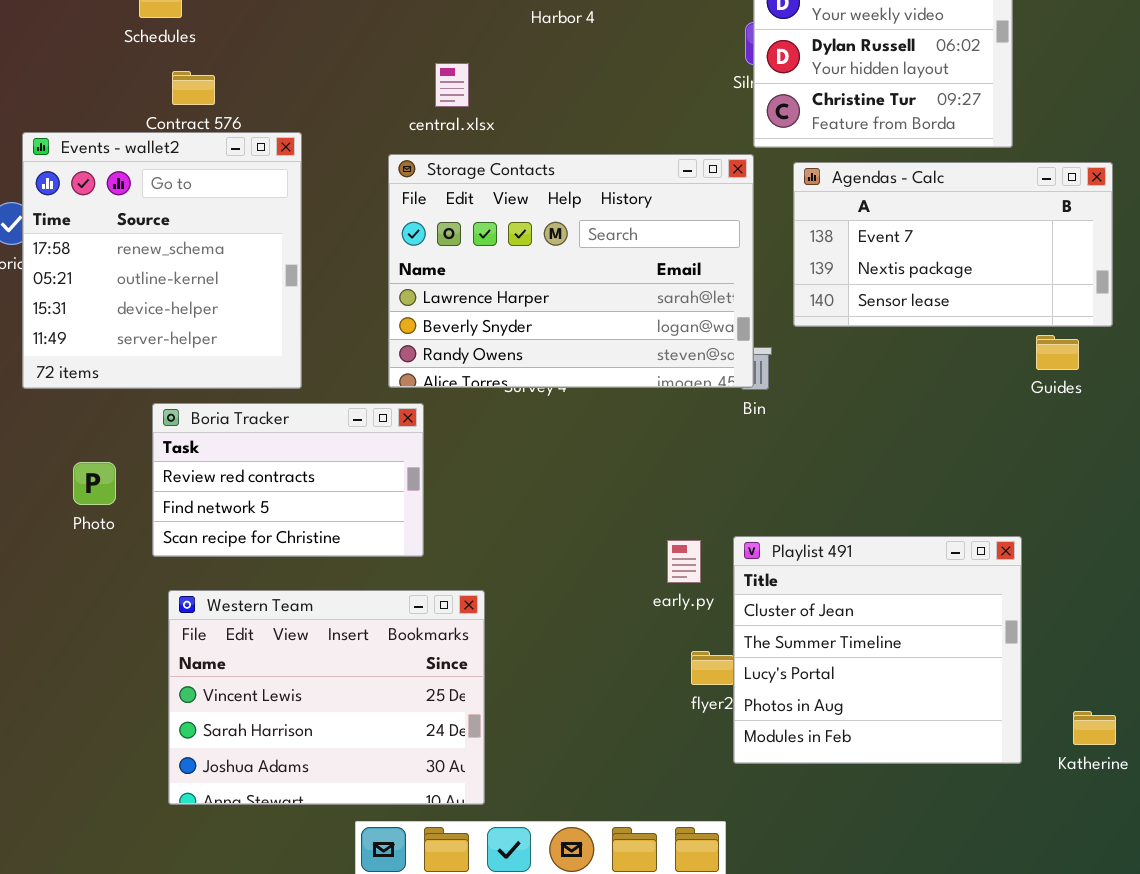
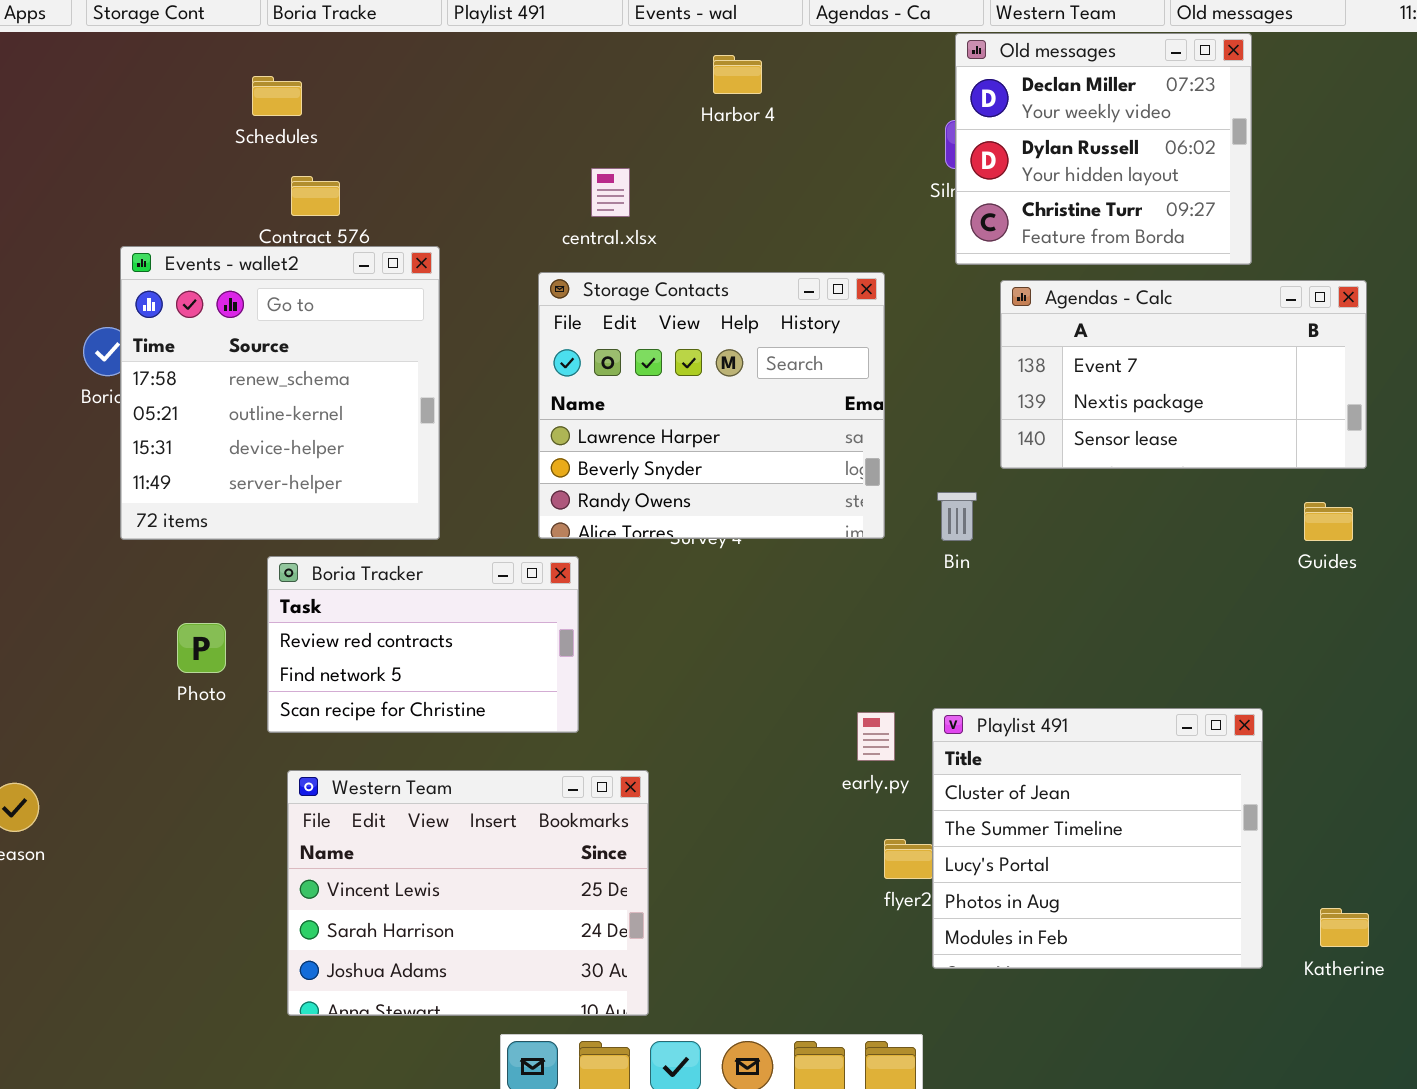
Storage Contacts: [388,154,754,388] -> [538,272,885,539], resized
Guides: [1036,335,1079,370] -> [1304,502,1353,541], moved

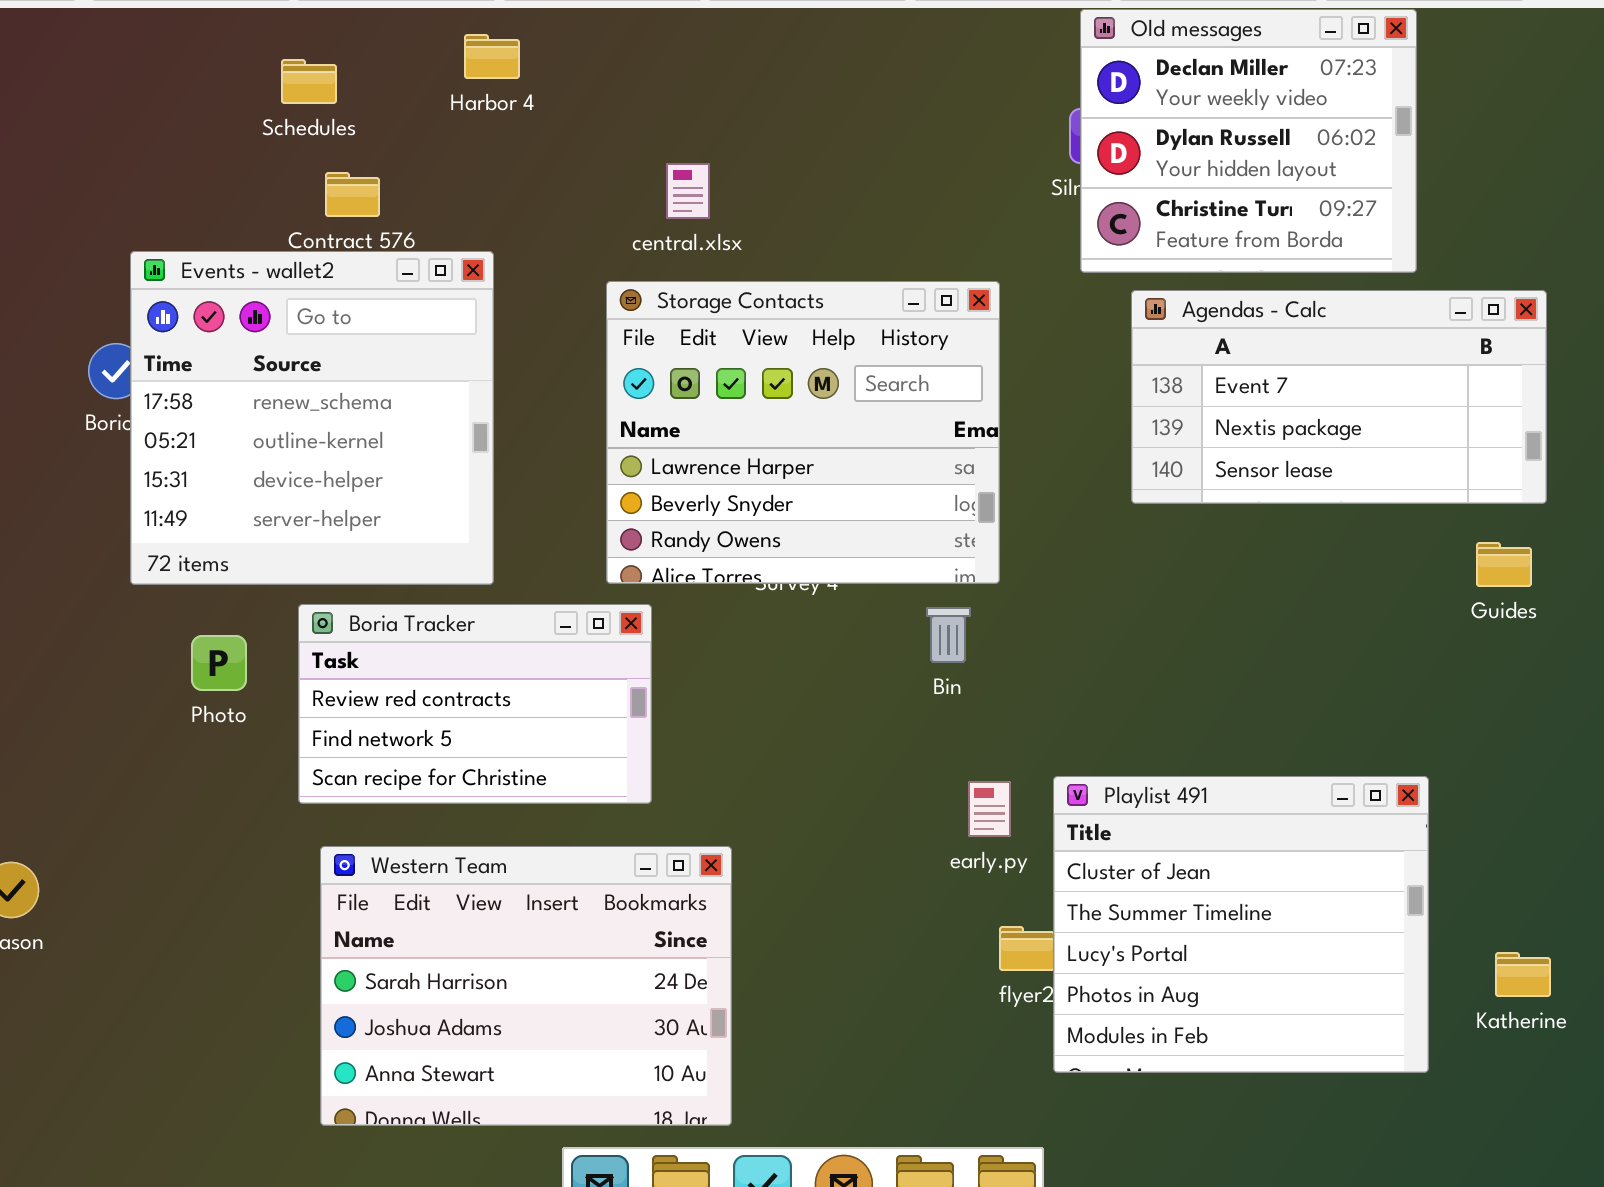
Harbor 4: [713,55,762,94] -> [464,34,520,79], moved
Bin: [937,492,977,541] -> [926,607,971,663], moved
Photo: [177,623,226,673] -> [191,635,247,691], moved
Western Team: [287,770,649,1016] -> [320,846,732,1126], scrolled down 1 row
Katherine: [1320,908,1369,947] -> [1495,952,1551,997], moved

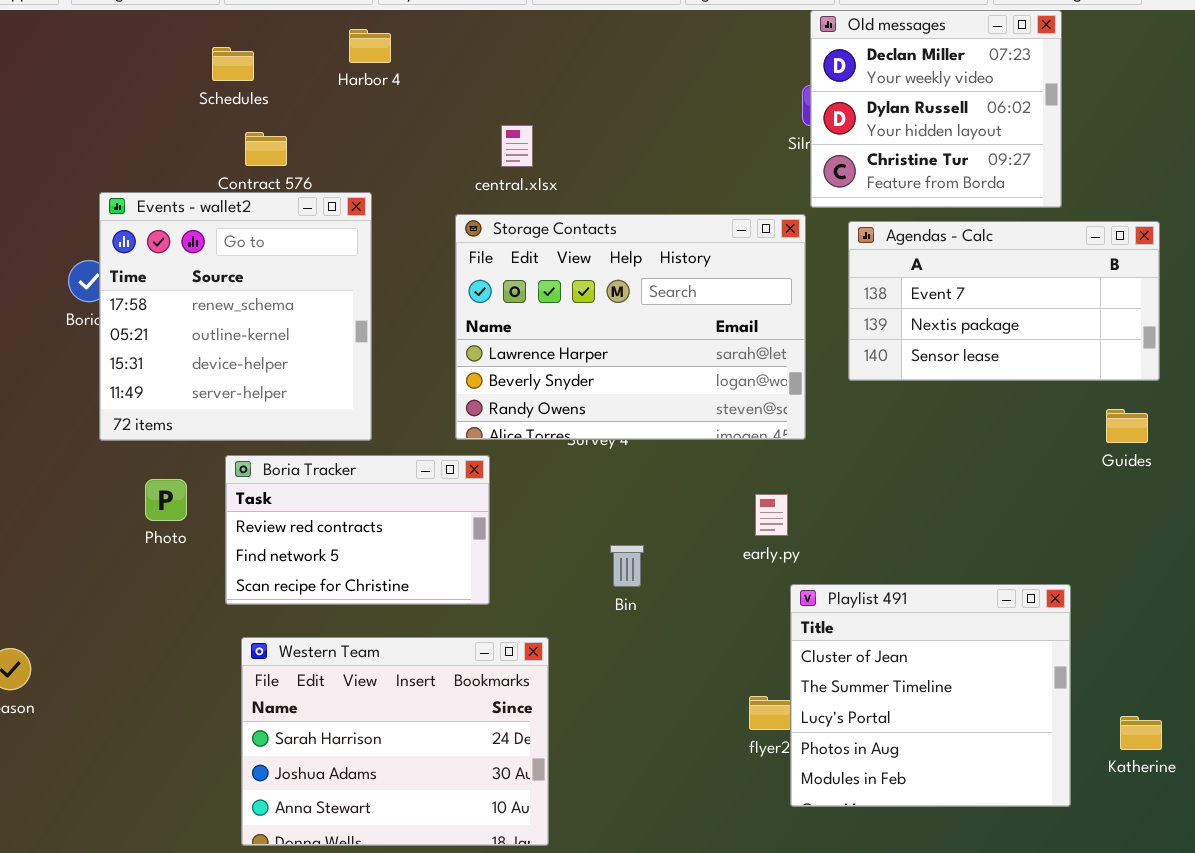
Storage Contacts: [606,281,1000,584] -> [455,214,806,440], resized
Bin: [926,607,971,663] -> [610,545,644,587], moved
early.py: [968,781,1011,837] -> [755,494,788,536], moved

